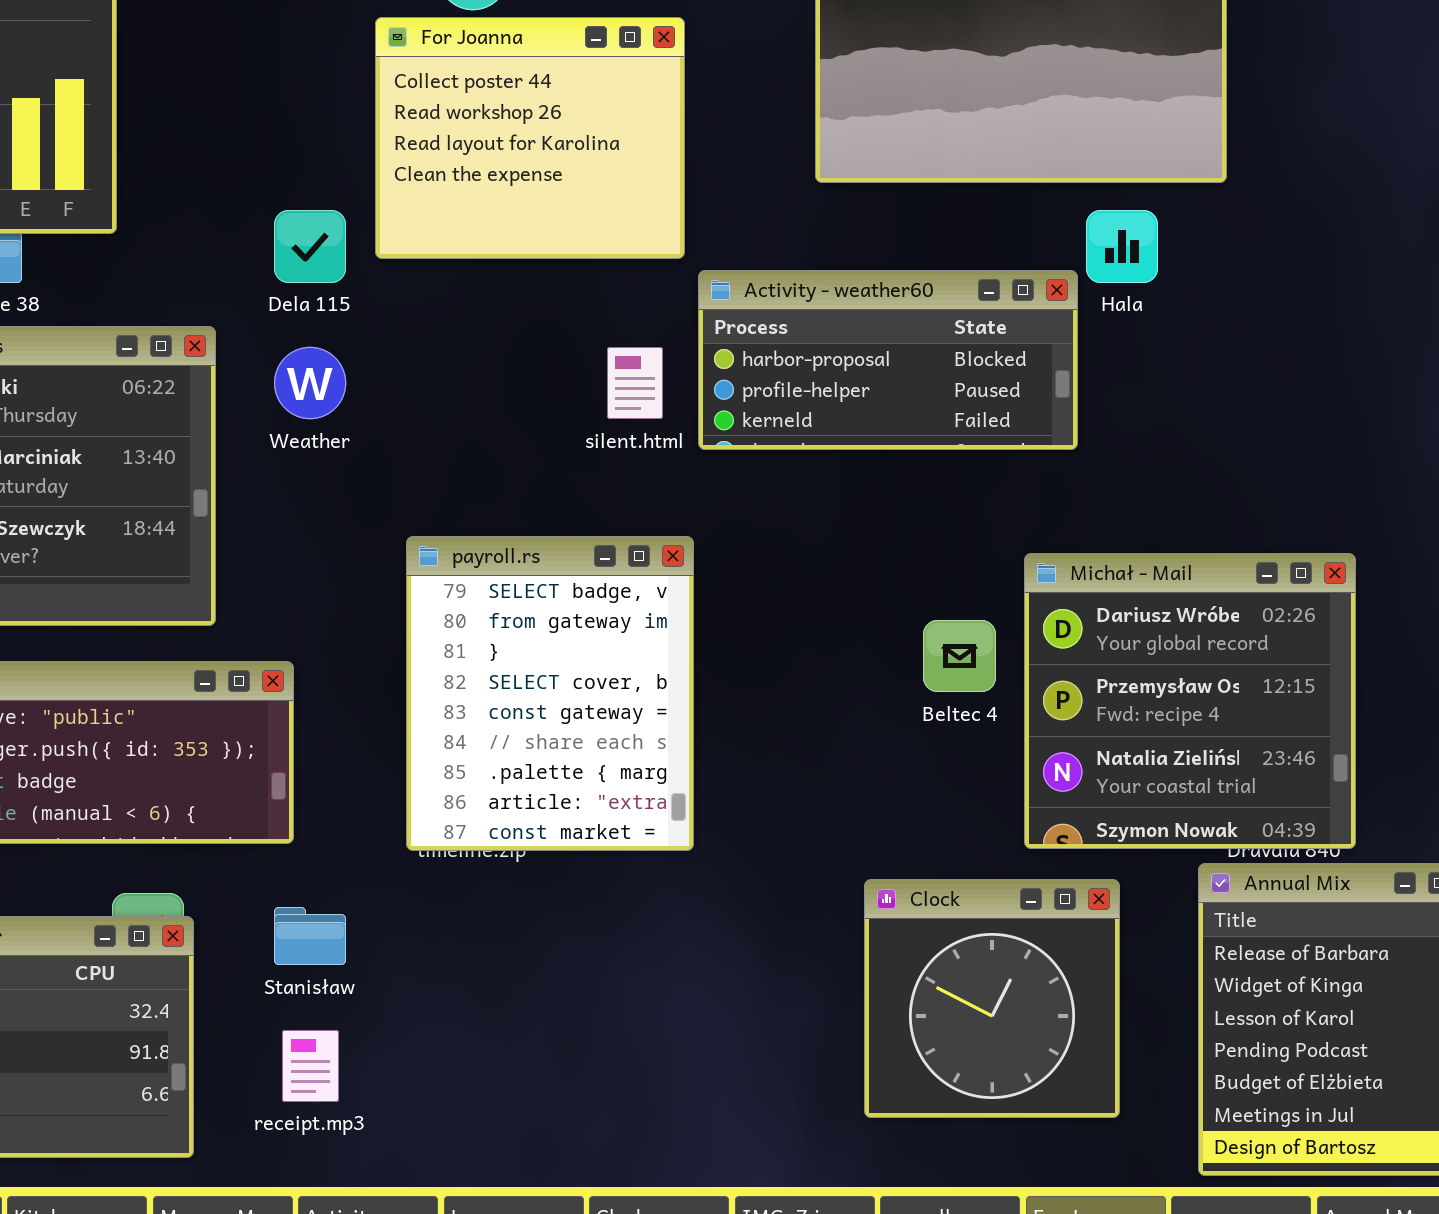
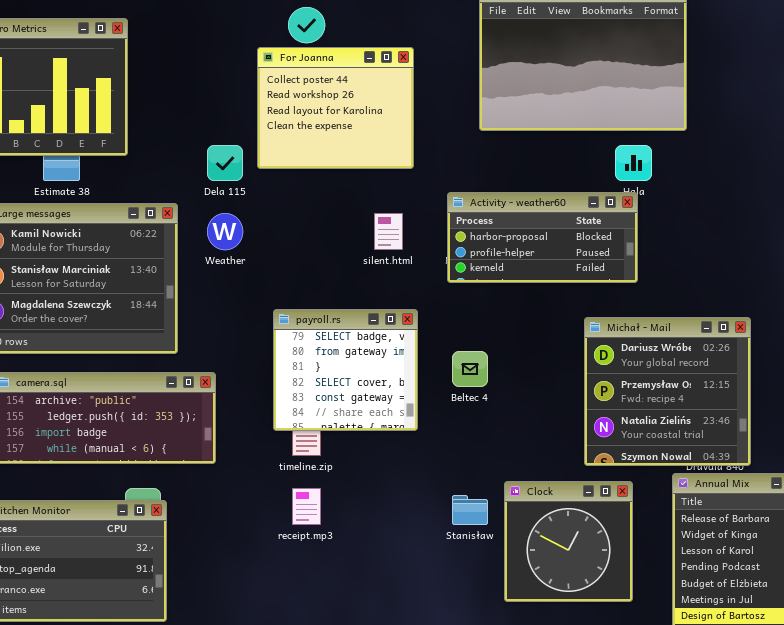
Activity - weather60: [698,270,1078,450] -> [447,192,638,283], moved
payroll.rs: [406,536,694,851] -> [273,309,418,431], resized
Beltec 4: [923,620,996,692] -> [452,351,488,387], moved
Stanisław: [274,907,346,965] -> [452,495,488,525], moved
receipt.mp3: [282,1030,339,1102] -> [292,488,321,525], moved

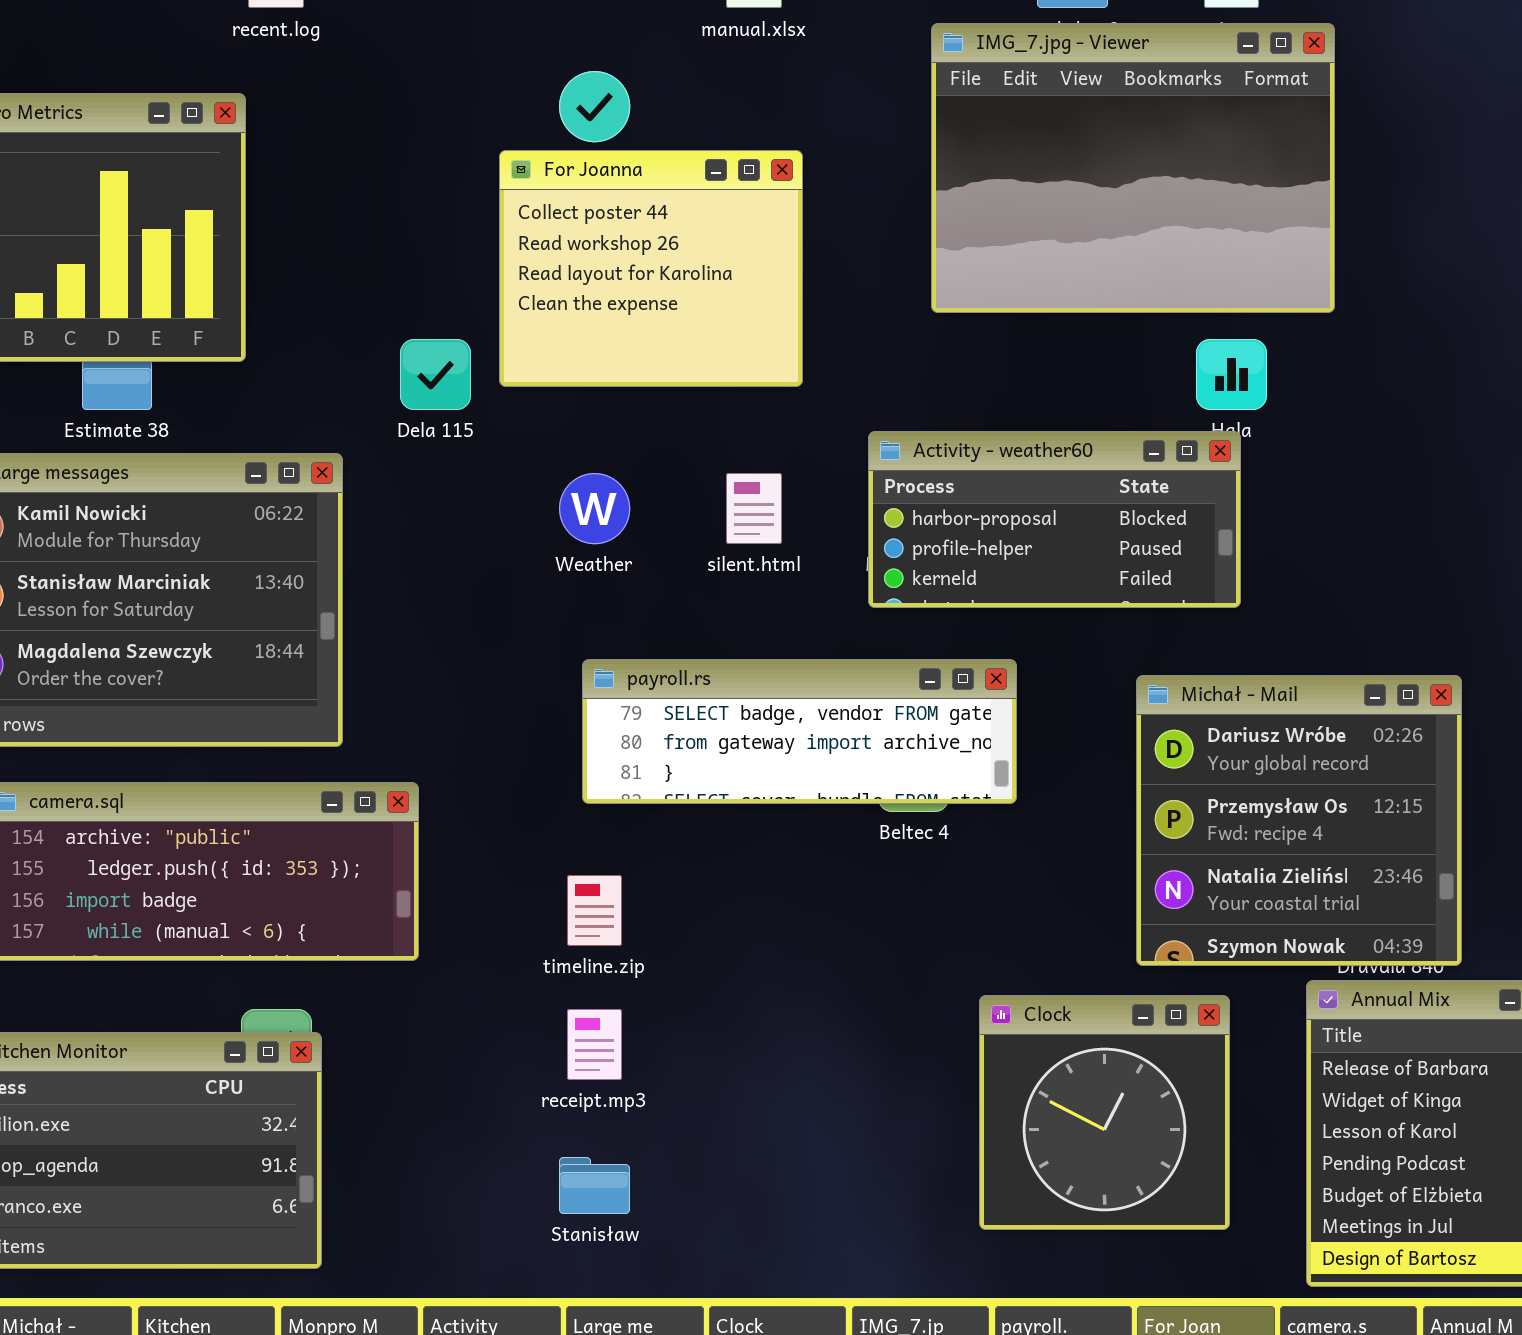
Weather: [207,213,243,250] -> [559,473,630,544], moved
payroll.rs: [273,309,418,431] -> [582,659,1017,804], moved, resized
Stanisław: [452,495,488,525] -> [559,1157,630,1214], moved

